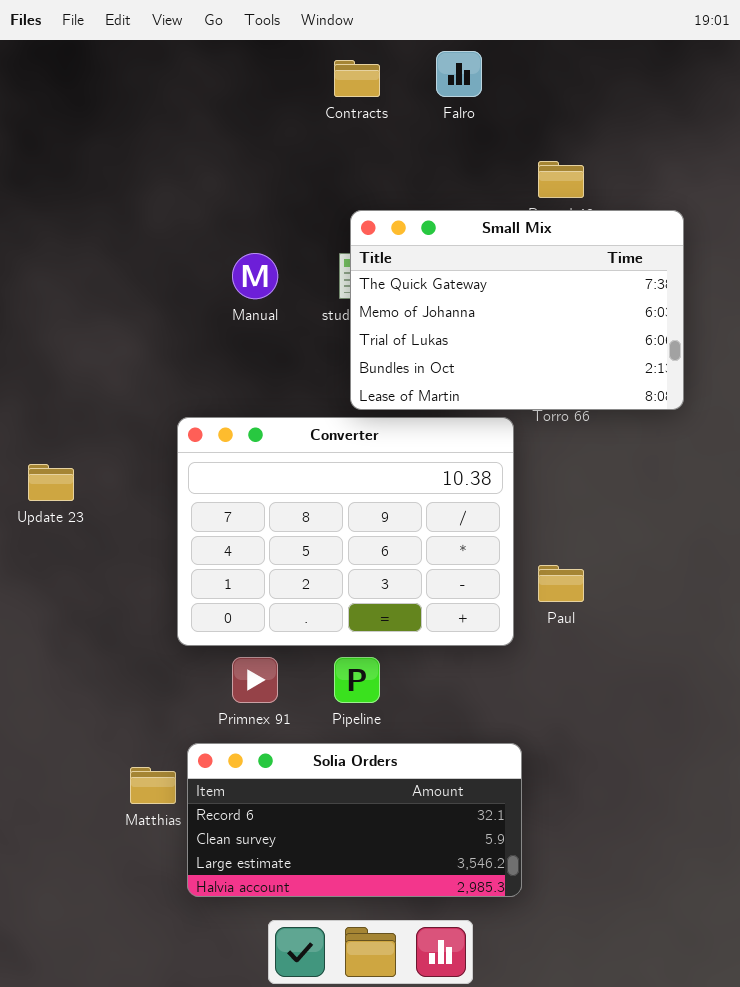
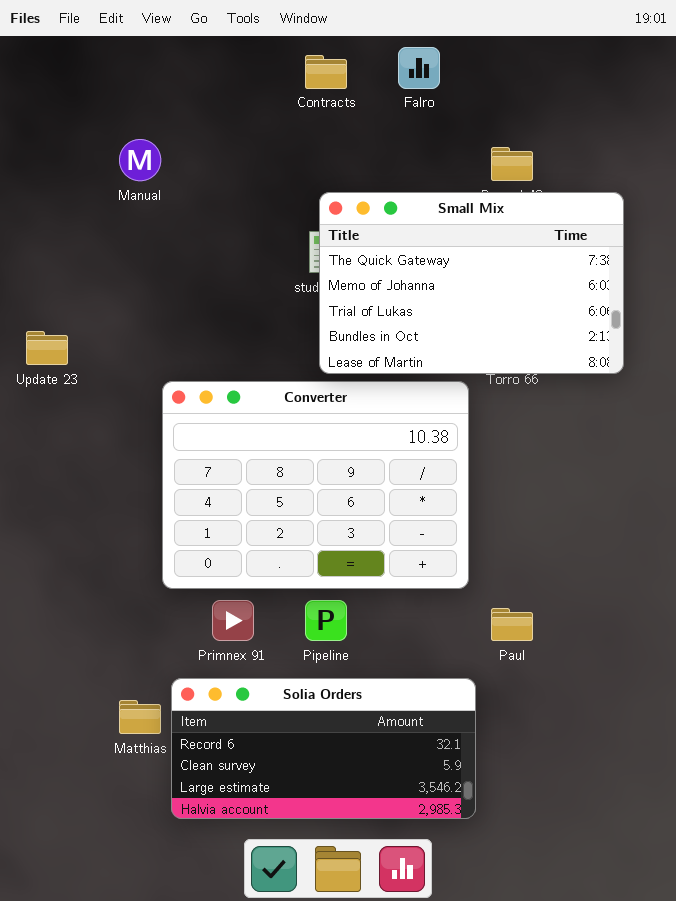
Manual: [232,253,278,299] -> [119,139,161,181], moved
Update 23: [28,464,74,501] -> [26,331,68,365], moved
Paul: [538,565,584,602] -> [491,608,533,641], moved

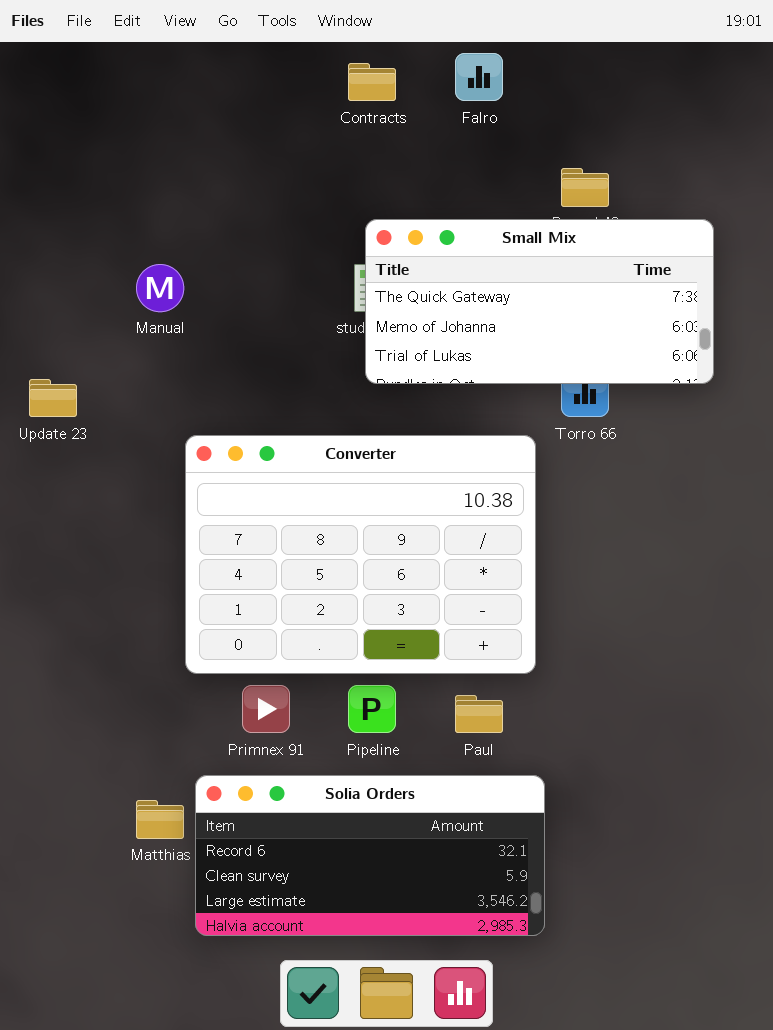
Manual: [119,139,161,181] -> [136,264,184,312], moved
Small Mix: [319,192,624,374] -> [365,219,714,384], resized
Paul: [491,608,533,641] -> [455,695,503,733], moved

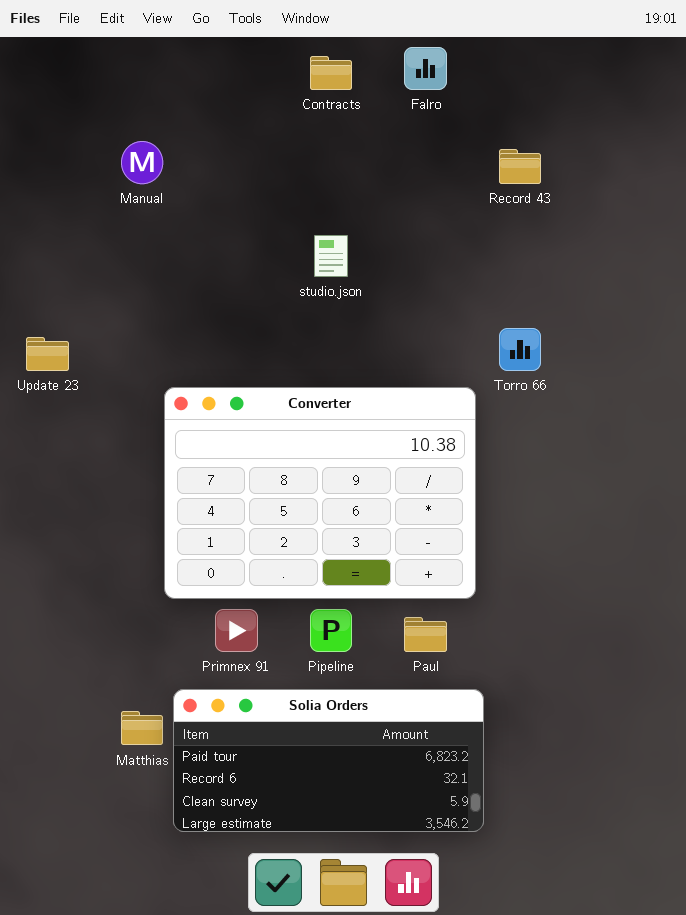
Small Mix: [365,219,714,384] -> none, closed
Manual: [136,264,184,312] -> [121,141,163,184], moved
Solia Orders: [195,775,545,936] -> [173,689,484,832], scrolled up 1 row

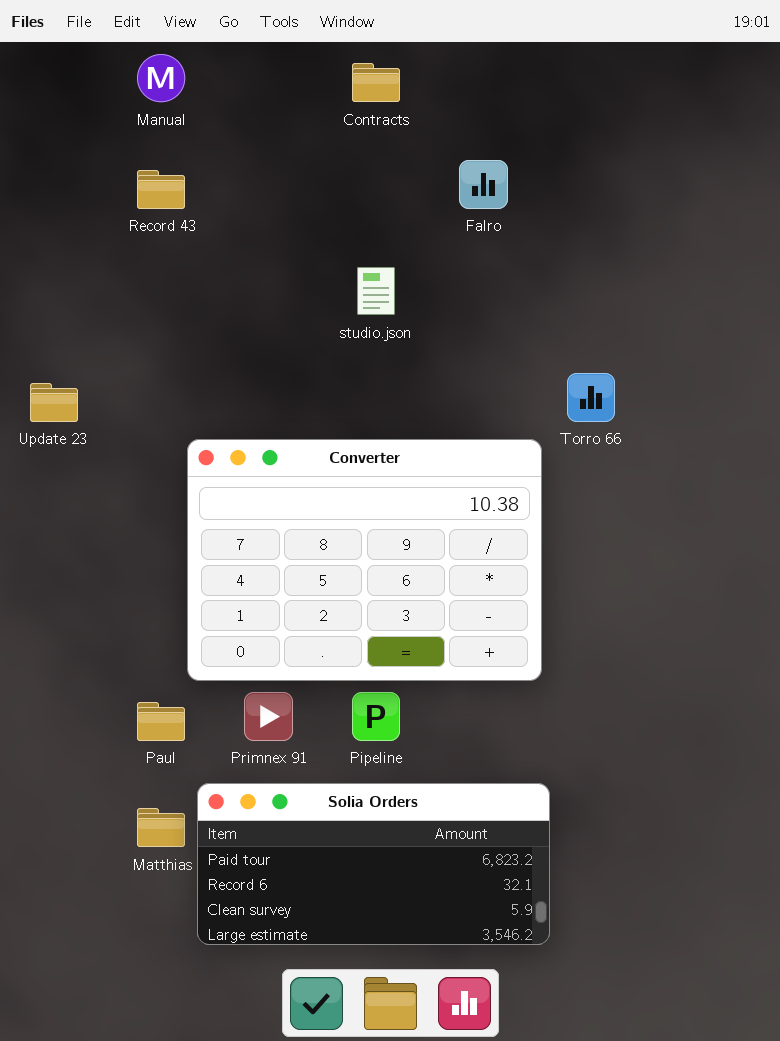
Falro: [404,47,447,90] -> [459,160,508,209], moved
Manual: [121,141,163,184] -> [137,54,185,102], moved
Record 43: [499,149,541,184] -> [137,170,185,209], moved
Paul: [404,617,447,652] -> [137,702,185,741], moved

